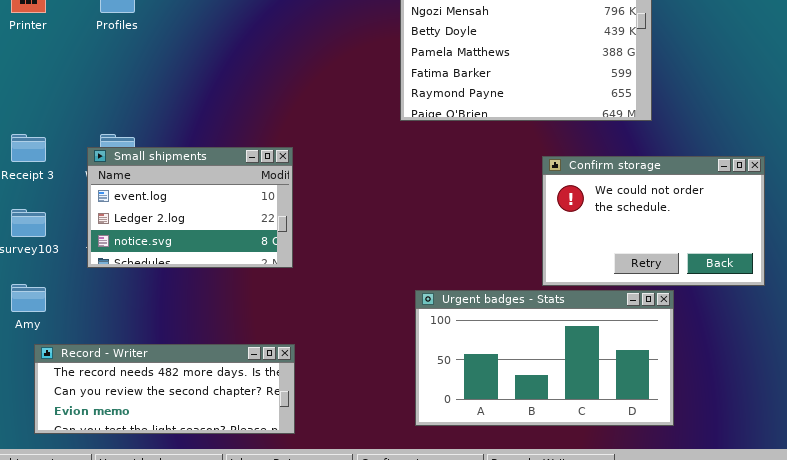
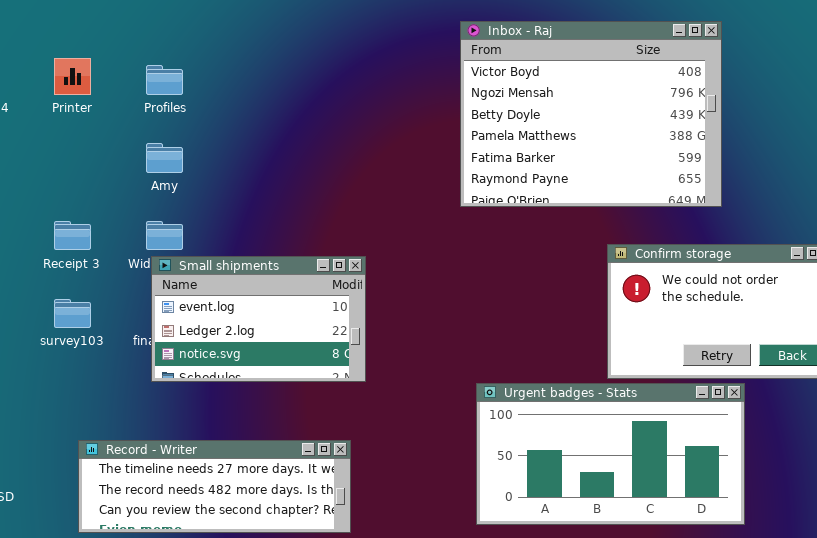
Small shipments: [87,147,293,268] -> [151,256,366,382], moved
Amy: [11,284,46,312] -> [146,143,183,173], moved
Record - Writer: [34,344,295,434] -> [78,440,351,533], scrolled up 1 row

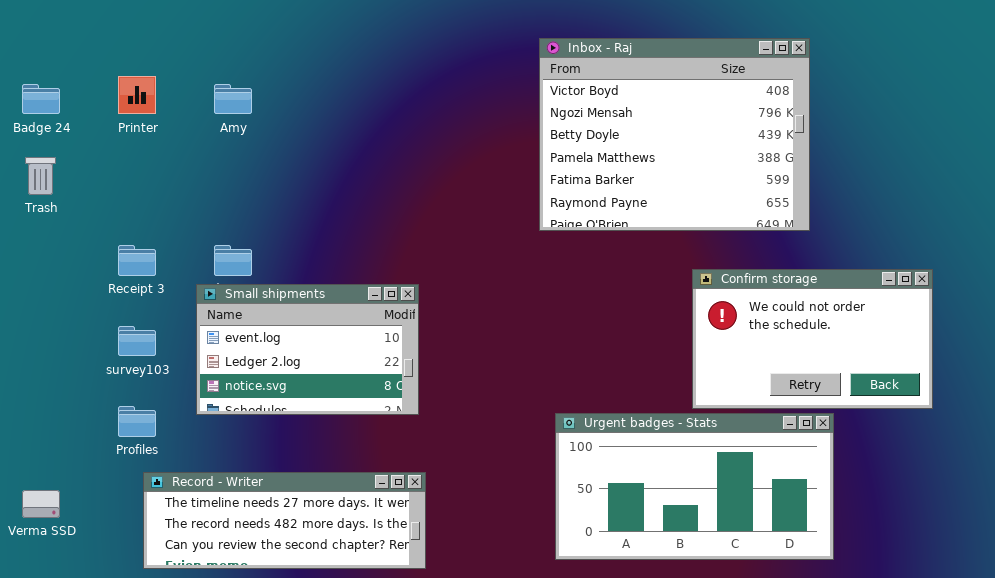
Profiles: [146,65,183,95] -> [118,406,156,437], moved
Amy: [146,143,183,173] -> [214,84,252,114], moved
Small shipments: [151,256,366,382] -> [196,284,419,415], moved

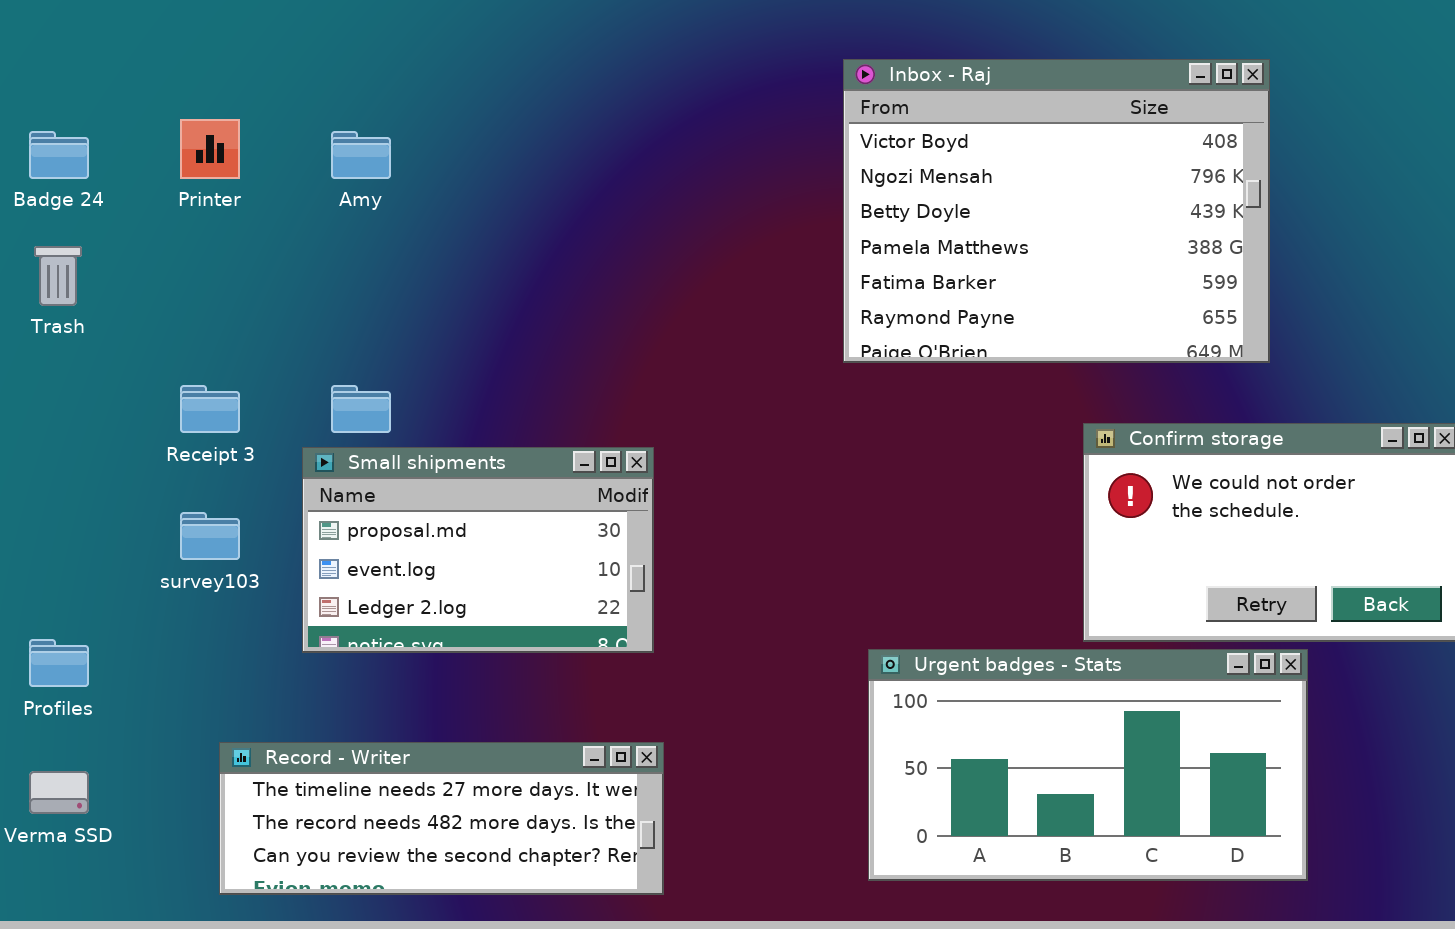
Small shipments: [196,284,419,415] -> [302,447,654,653], scrolled up 1 row
Profiles: [118,406,156,437] -> [29,639,89,687], moved

